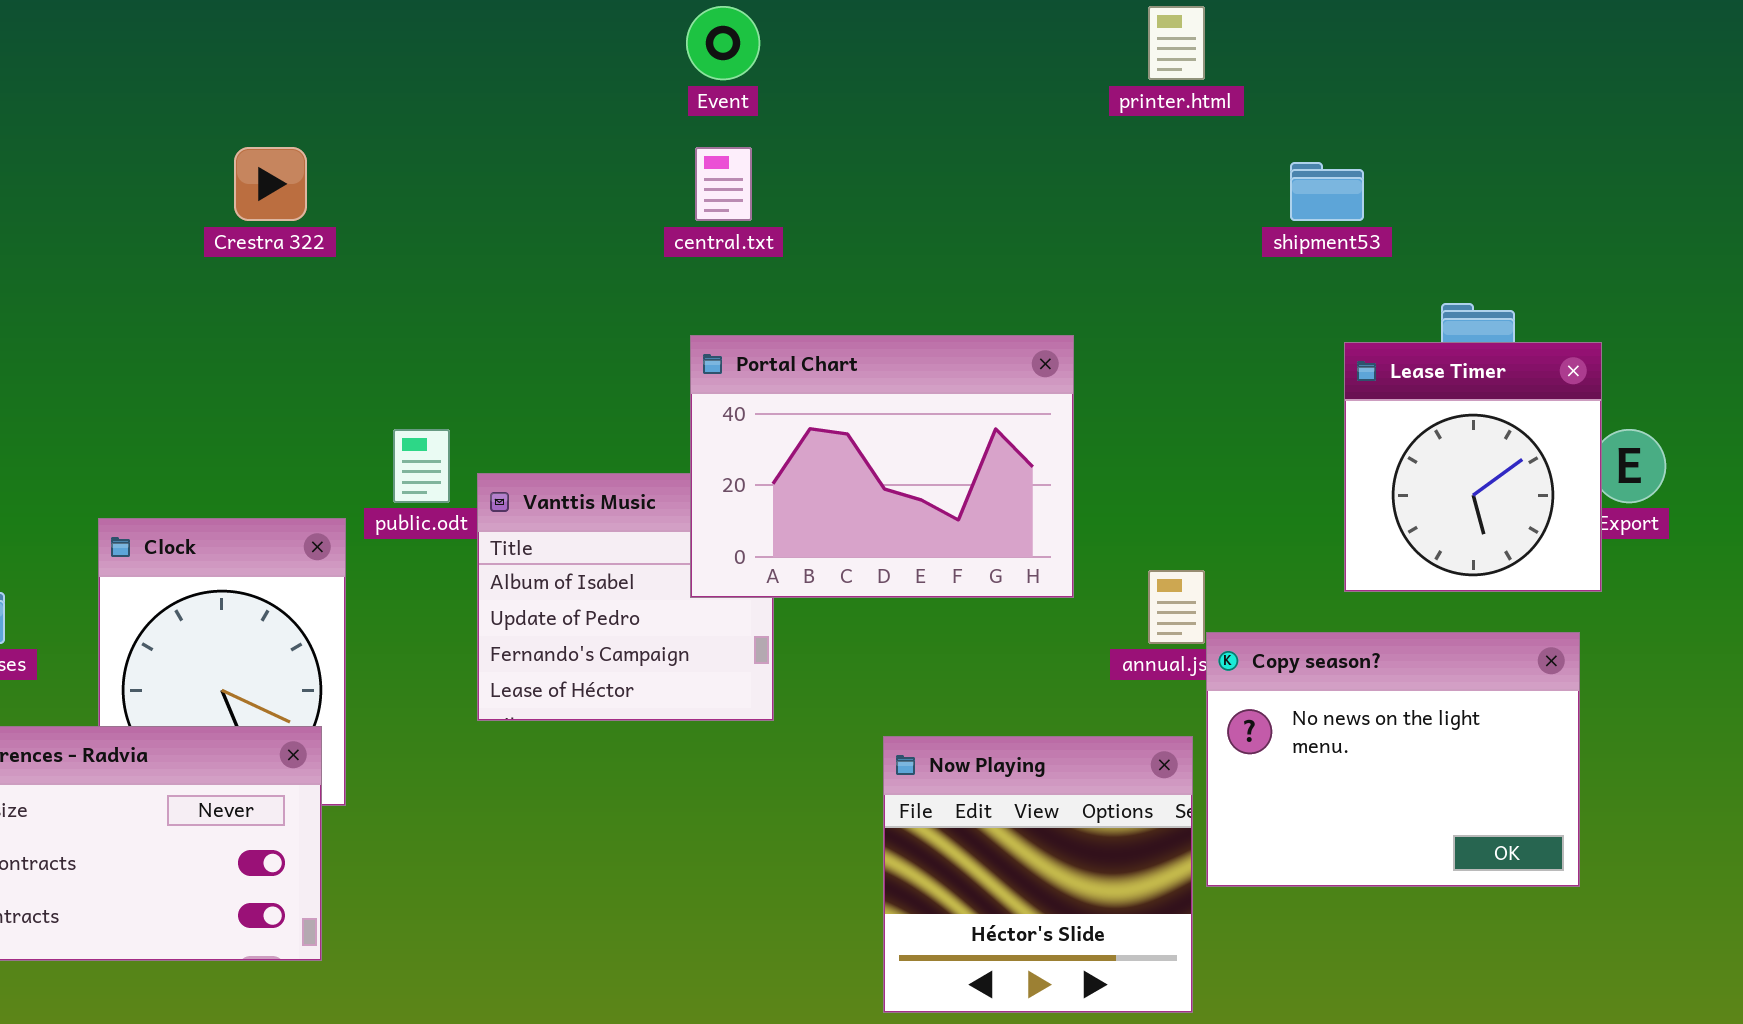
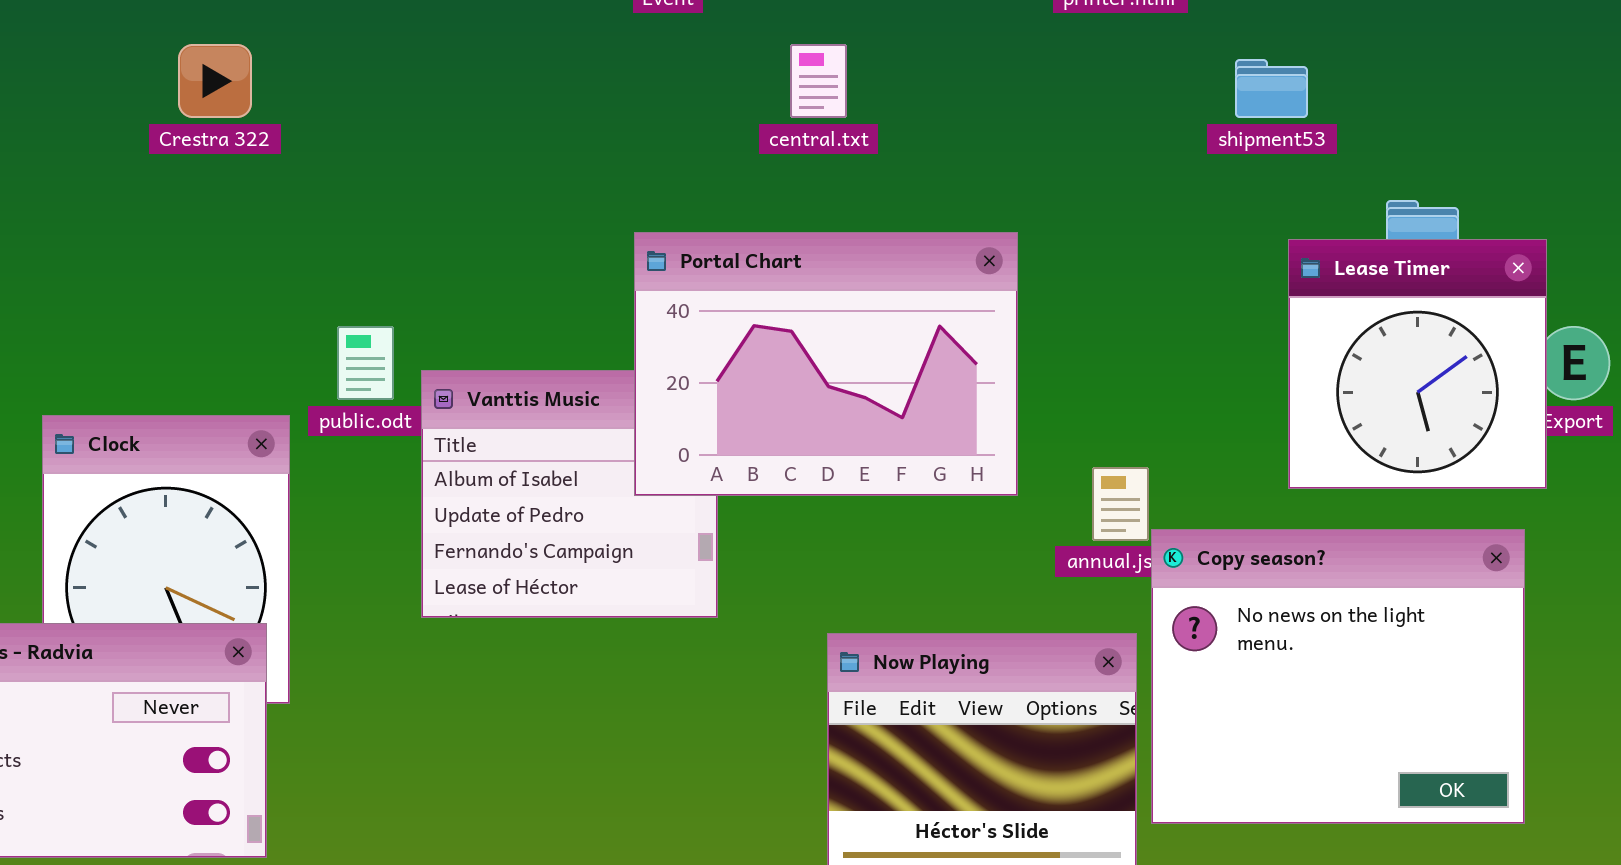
central.txt: [695,147,752,221] -> [790,44,847,118], moved
Copy season?: [1206,632,1580,887] -> [1151,529,1525,824], resized

